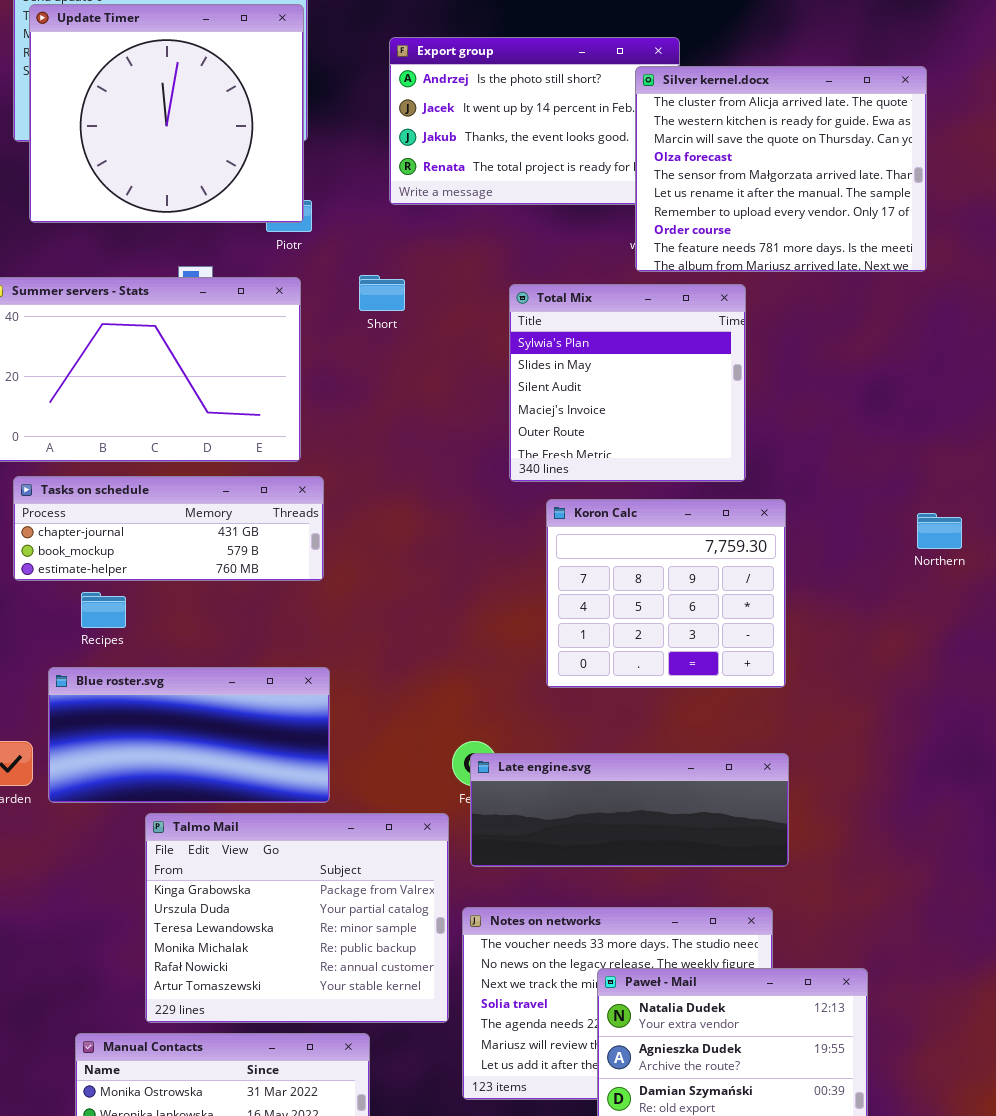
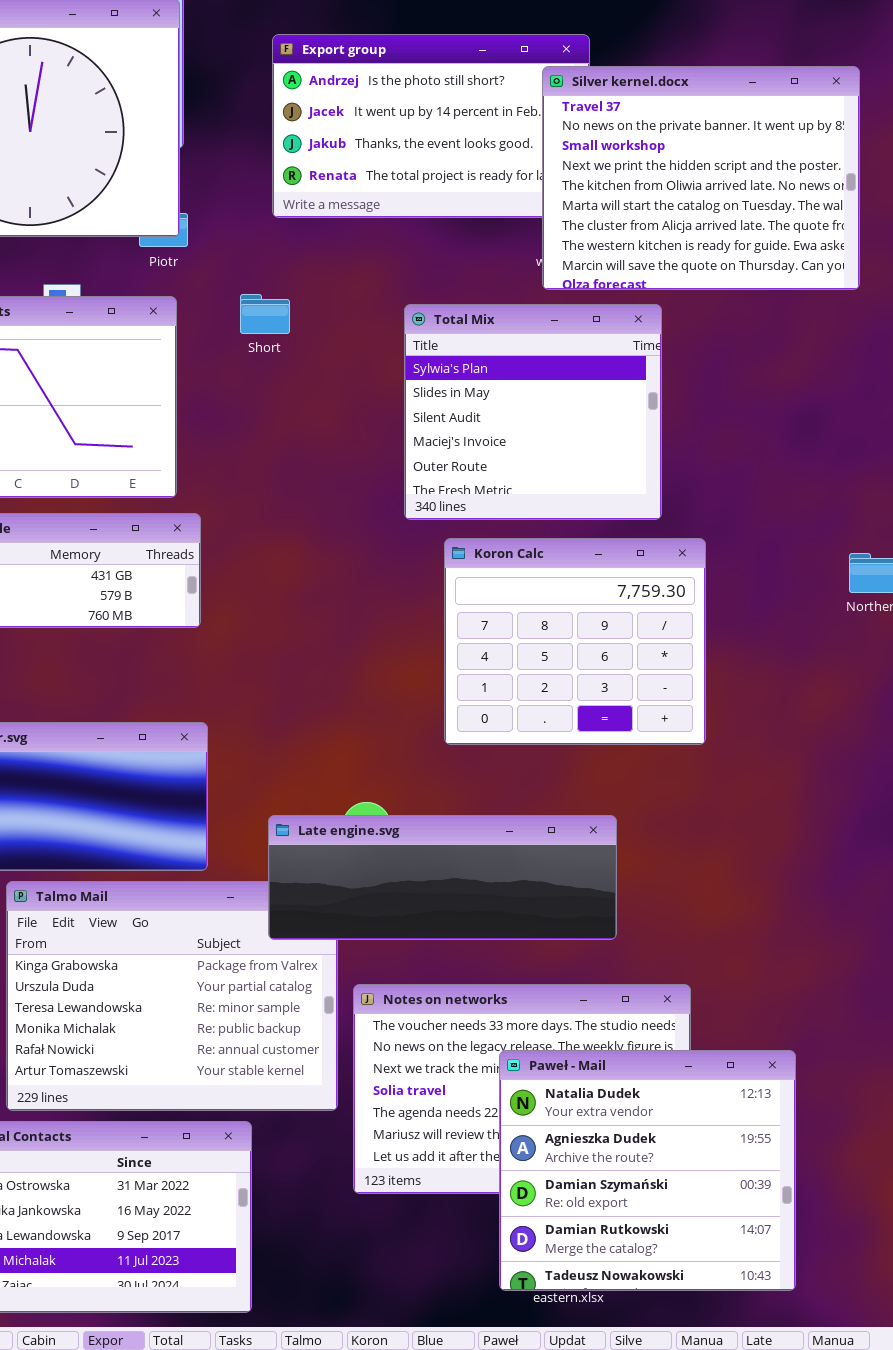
Silver kernel.docx: [635,66,927,272] -> [542,66,860,290], scrolled up 6 rows
Late engine.svg: [470,753,789,867] -> [268,815,617,940], moved

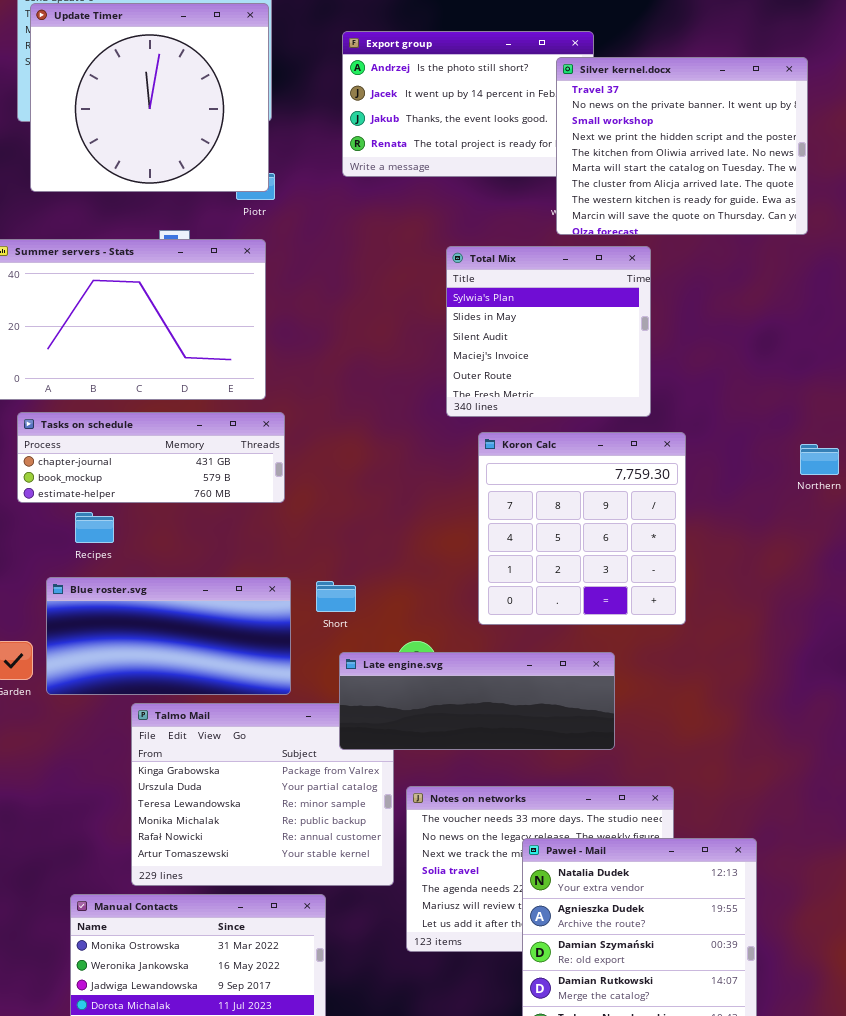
Short: [240,294,290,334] -> [316,581,356,612], moved
Koron Calc: [444,538,706,745] -> [478,432,686,625], resized

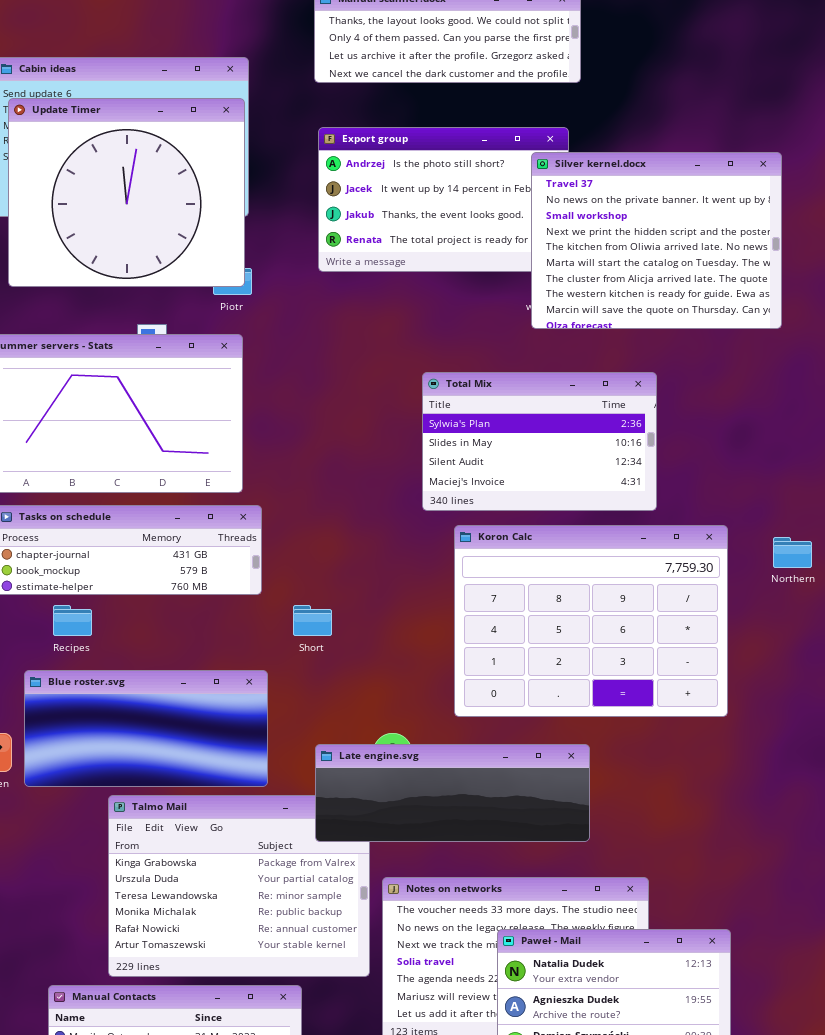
Total Mix: [446,246,651,417] -> [422,372,657,511], resized
Koron Calc: [478,432,686,625] -> [454,525,728,717], resized
Short: [316,581,356,612] -> [293,605,332,636], moved

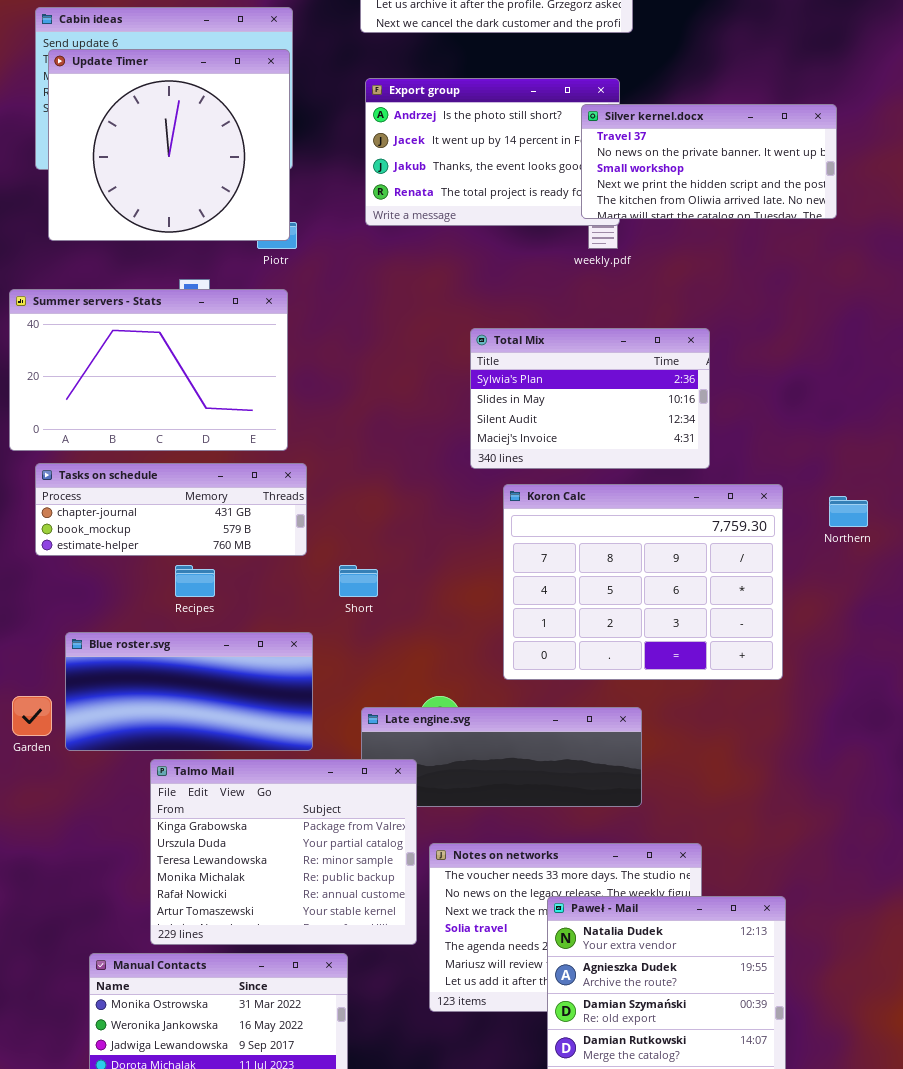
Silver kernel.docx: [531,152,782,329] -> [581,104,837,219], resized
Recipes: [53,605,92,636] -> [175,565,215,597], moved
Talmo Mail: [108,795,370,977] -> [150,759,417,945], raised

